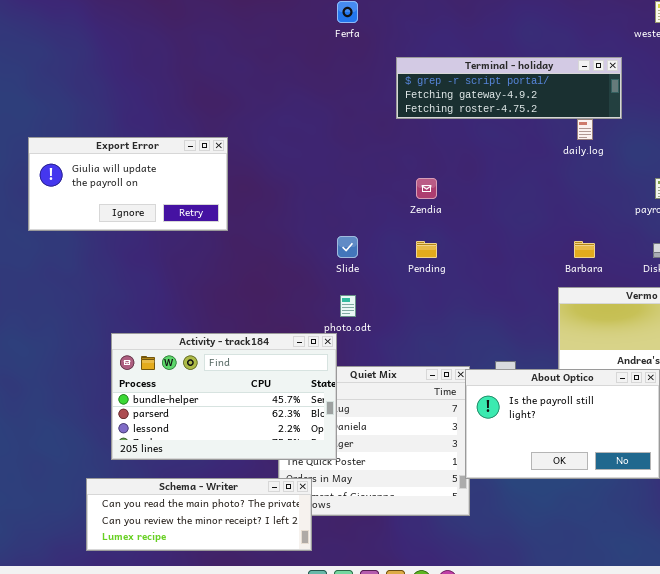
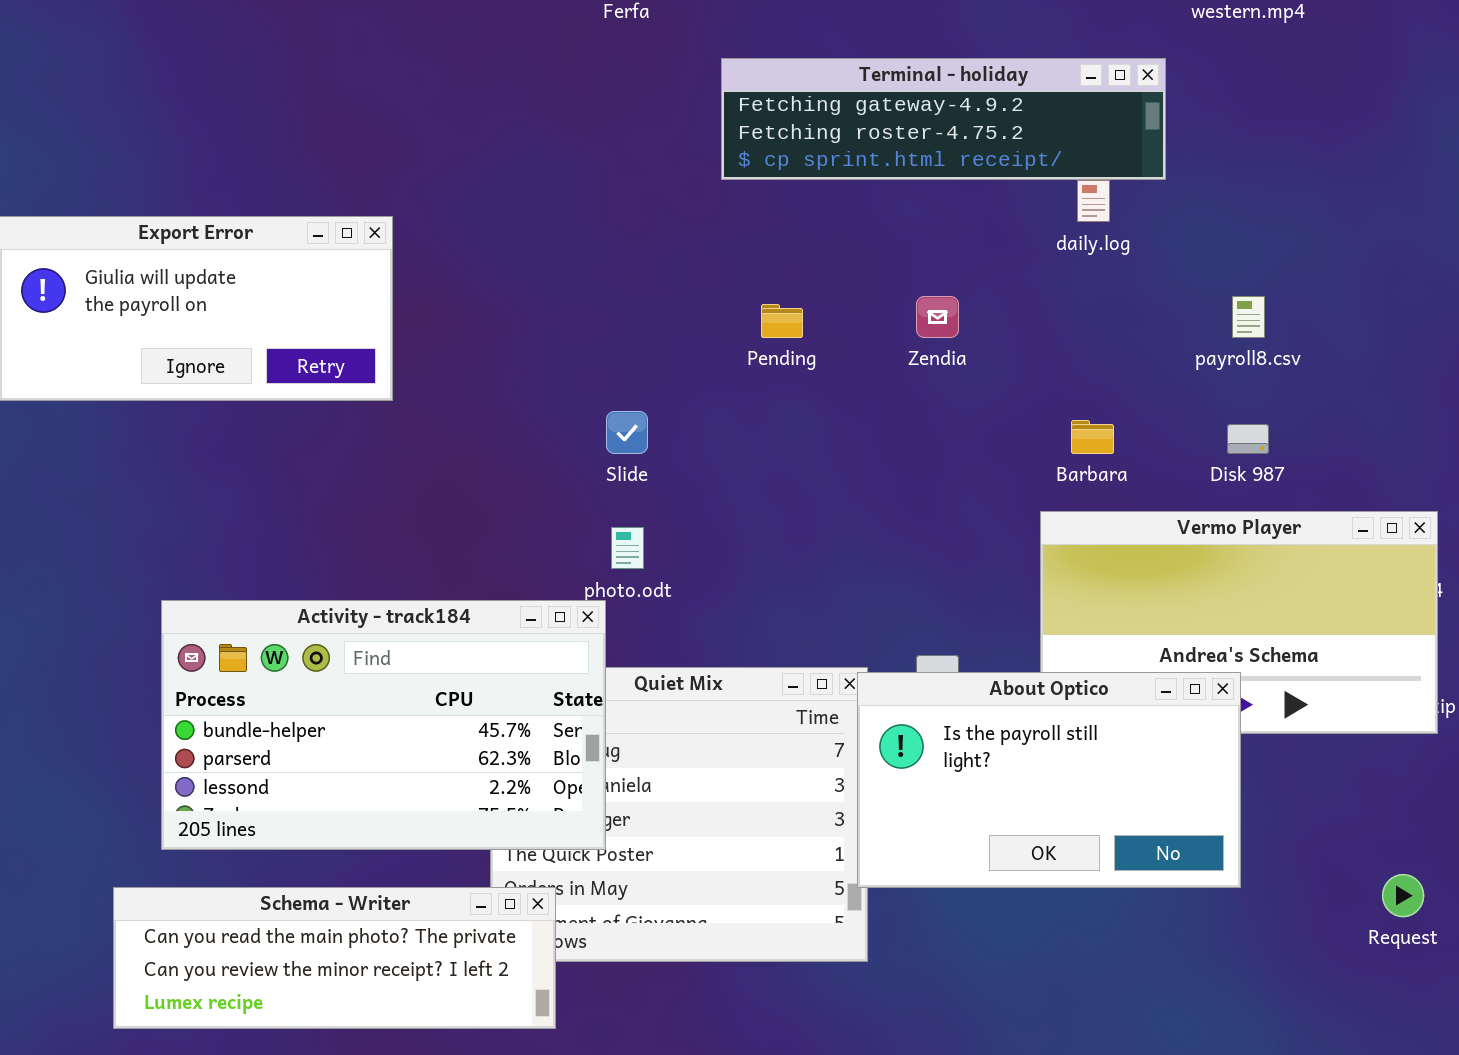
Terminal - holiday: [396,57,622,119] -> [721,58,1166,180], scrolled down 1 row
Zendia: [416,178,437,199] -> [916,296,959,338], moved
Pending: [416,241,437,258] -> [761,304,803,338], moved

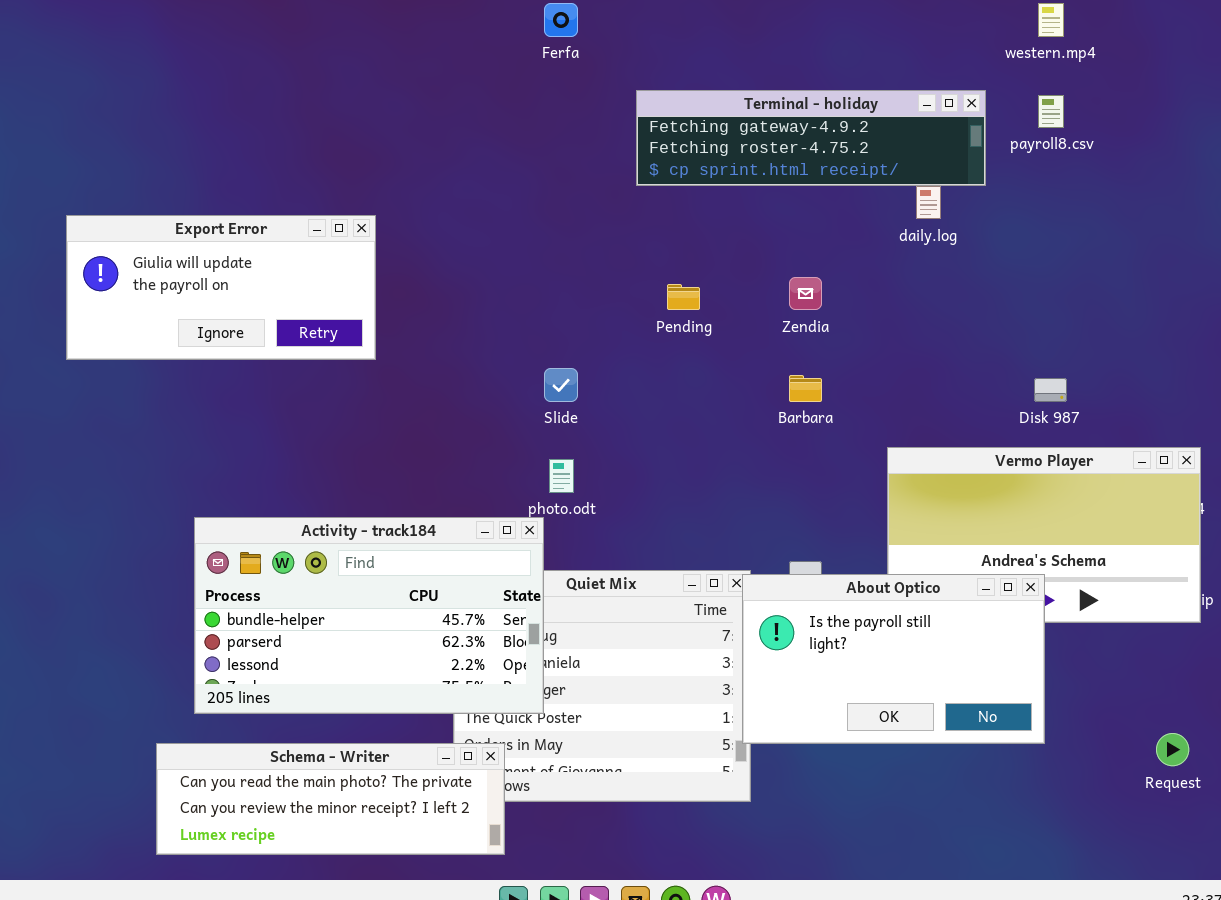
payroll8.csv: [1232,296,1265,338] -> [1038,95,1064,128], moved
Barbara: [1071,420,1114,454] -> [789,375,822,402], moved

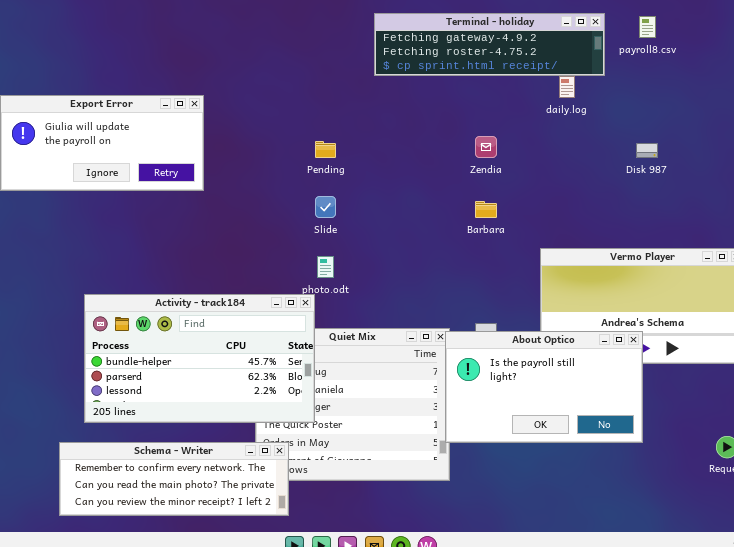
Pending: [667,284,700,310] -> [315,141,336,158], moved
Disk 987: [1034,378,1067,402] -> [636,143,658,158], moved
Schema - Writer: [156,743,505,855] -> [59,442,289,516], scrolled up 1 row

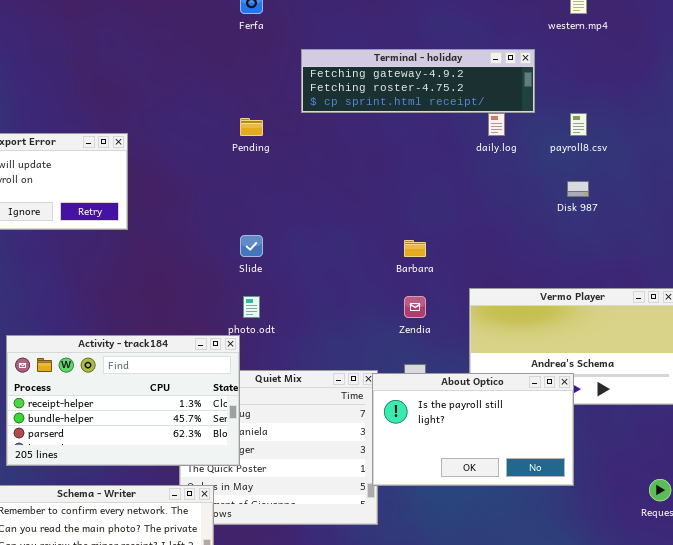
payroll8.csv: [639,16,656,38] -> [570,113,587,136], moved
Zendia: [475,136,497,158] -> [404,296,426,318], moved
Pending: [315,141,336,158] -> [240,118,263,136], moved
Activity - track184: [84,294,315,423] -> [6,335,240,466], scrolled up 1 row

